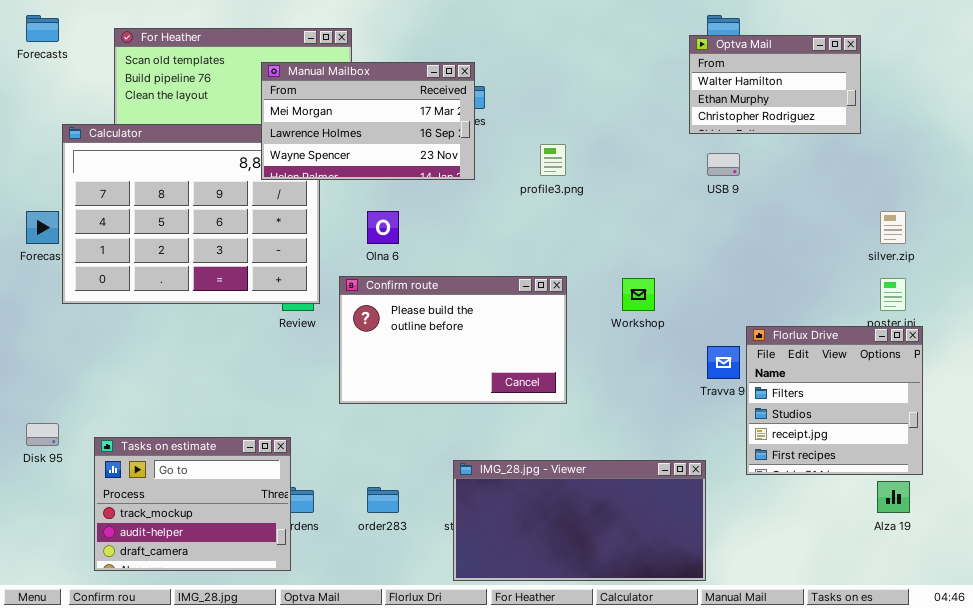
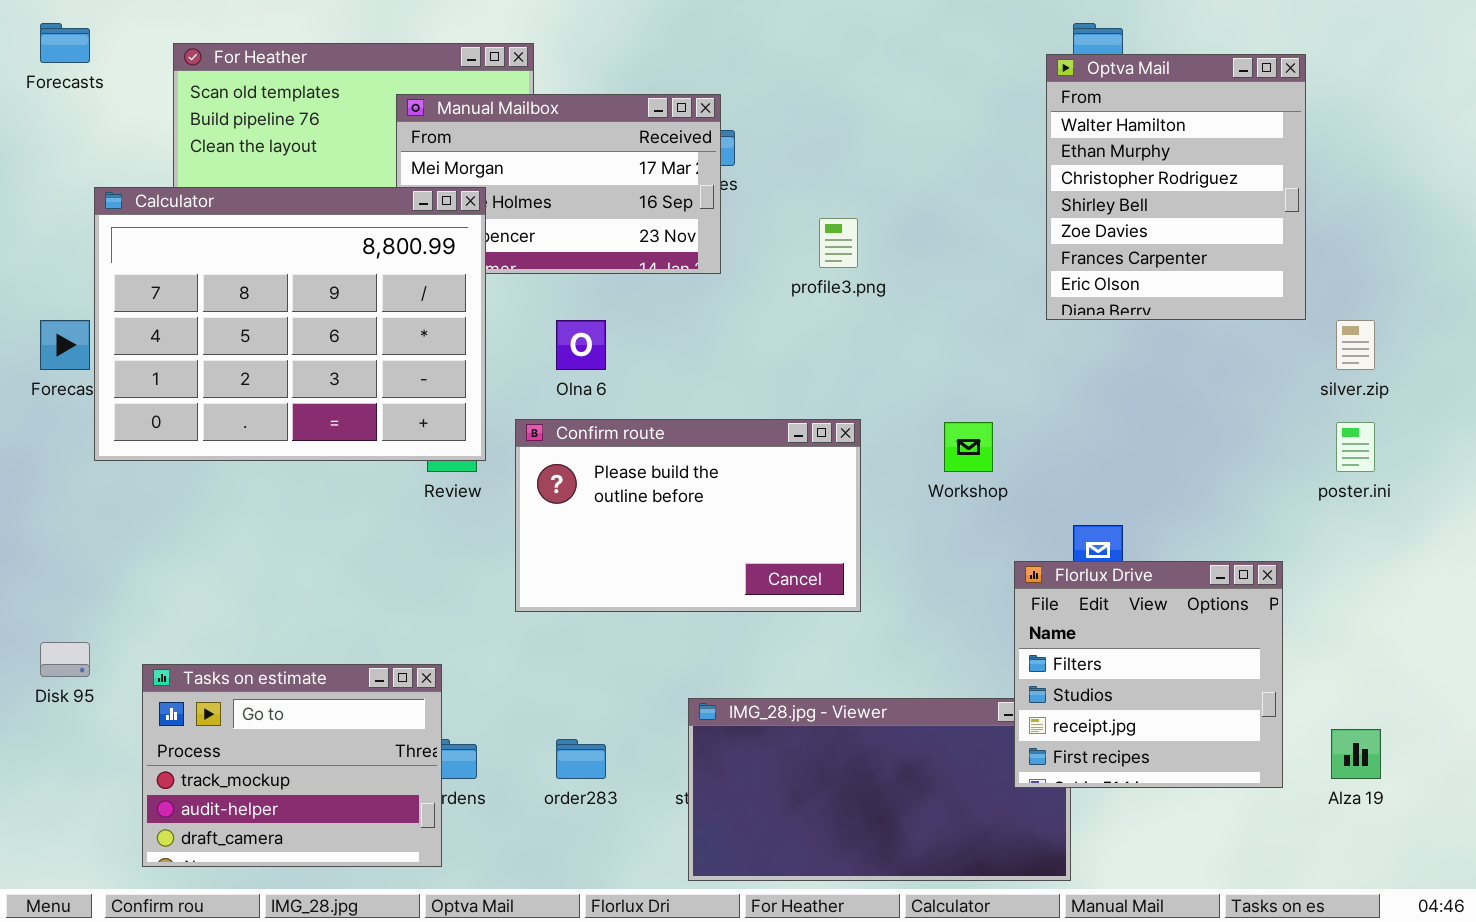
Optva Mail: [689,35,861,134] -> [1046,54,1306,320], resized
Calculator: [62,124,320,304] -> [94,187,486,461], raised
Florlux Drive: [746,326,923,475] -> [1014,561,1283,788], moved

